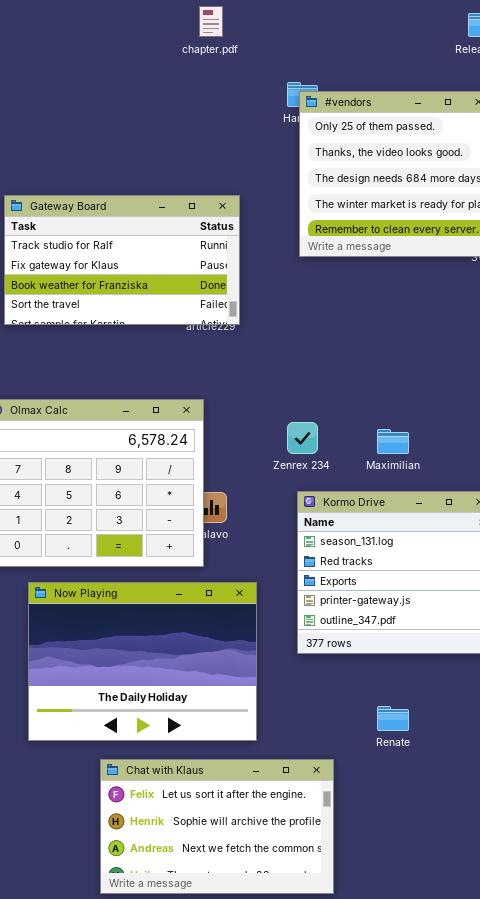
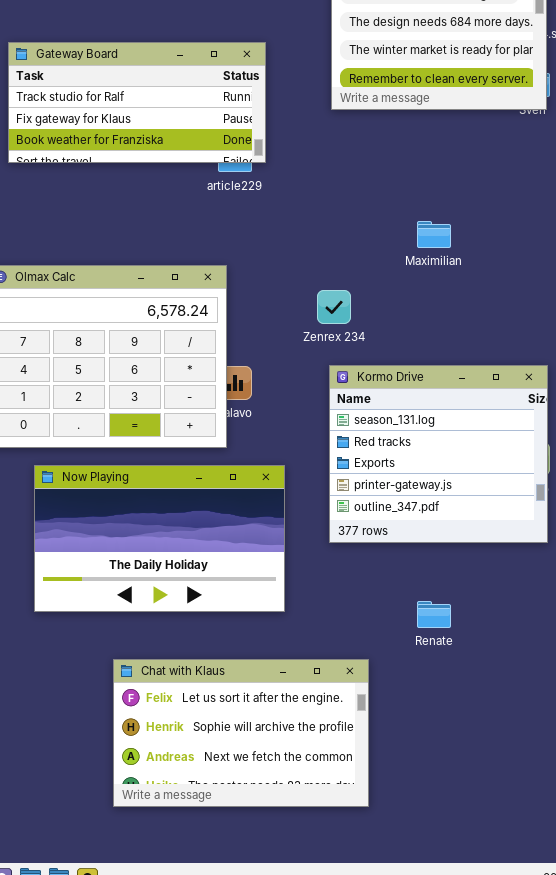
Gateway Board: [4,195,240,325] -> [8,42,266,163], resized
Maximilian: [377,429,409,454] -> [417,221,451,248], moved
Now Playing: [28,582,257,741] -> [34,465,285,612], resized

